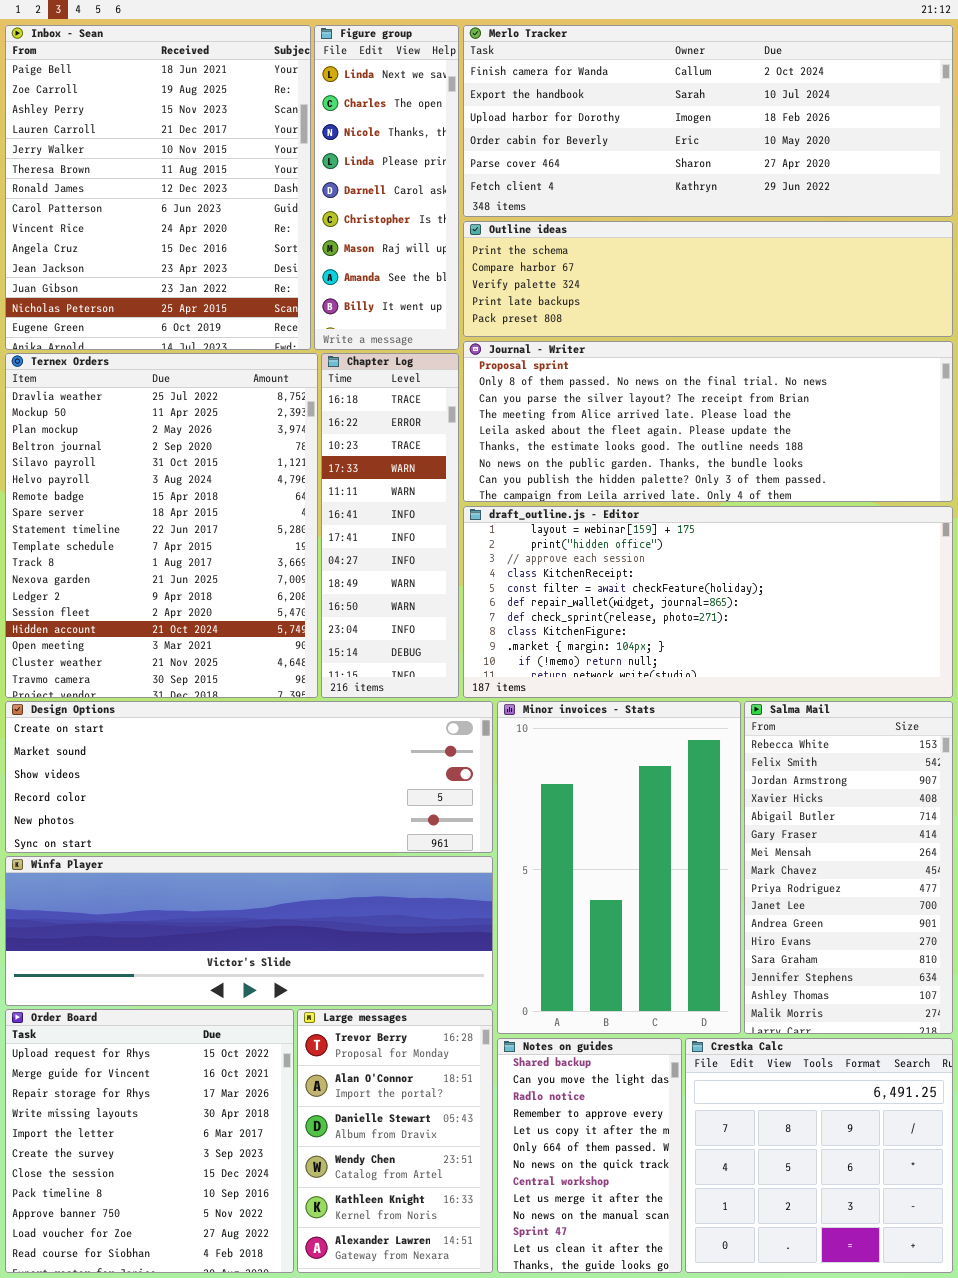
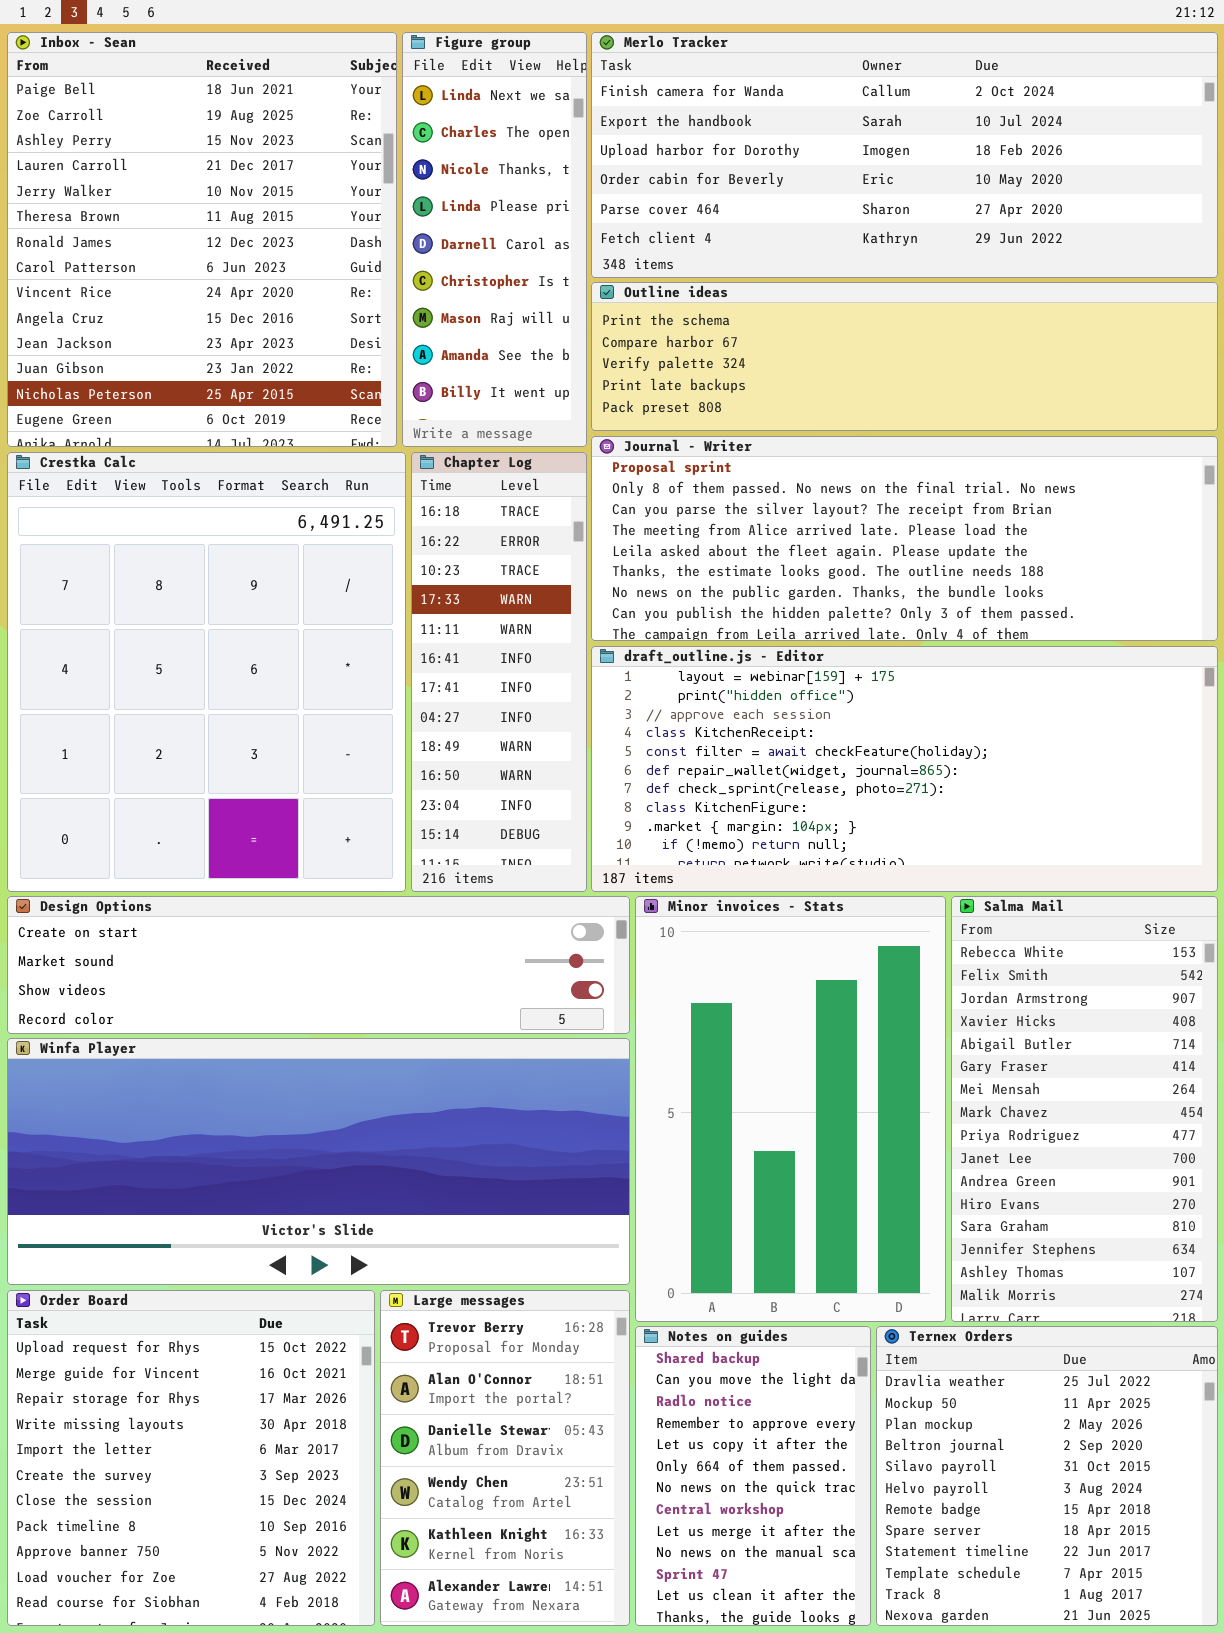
Ternex Orders: [5,353,318,698] -> [876,1326,1218,1626], moved, resized
Design Options: [5,701,493,853] -> [7,896,630,1034], resized
Winfa Player: [5,856,493,1006] -> [7,1038,630,1285], resized
Crestka Calc: [685,1038,953,1273] -> [7,452,406,892], moved, resized

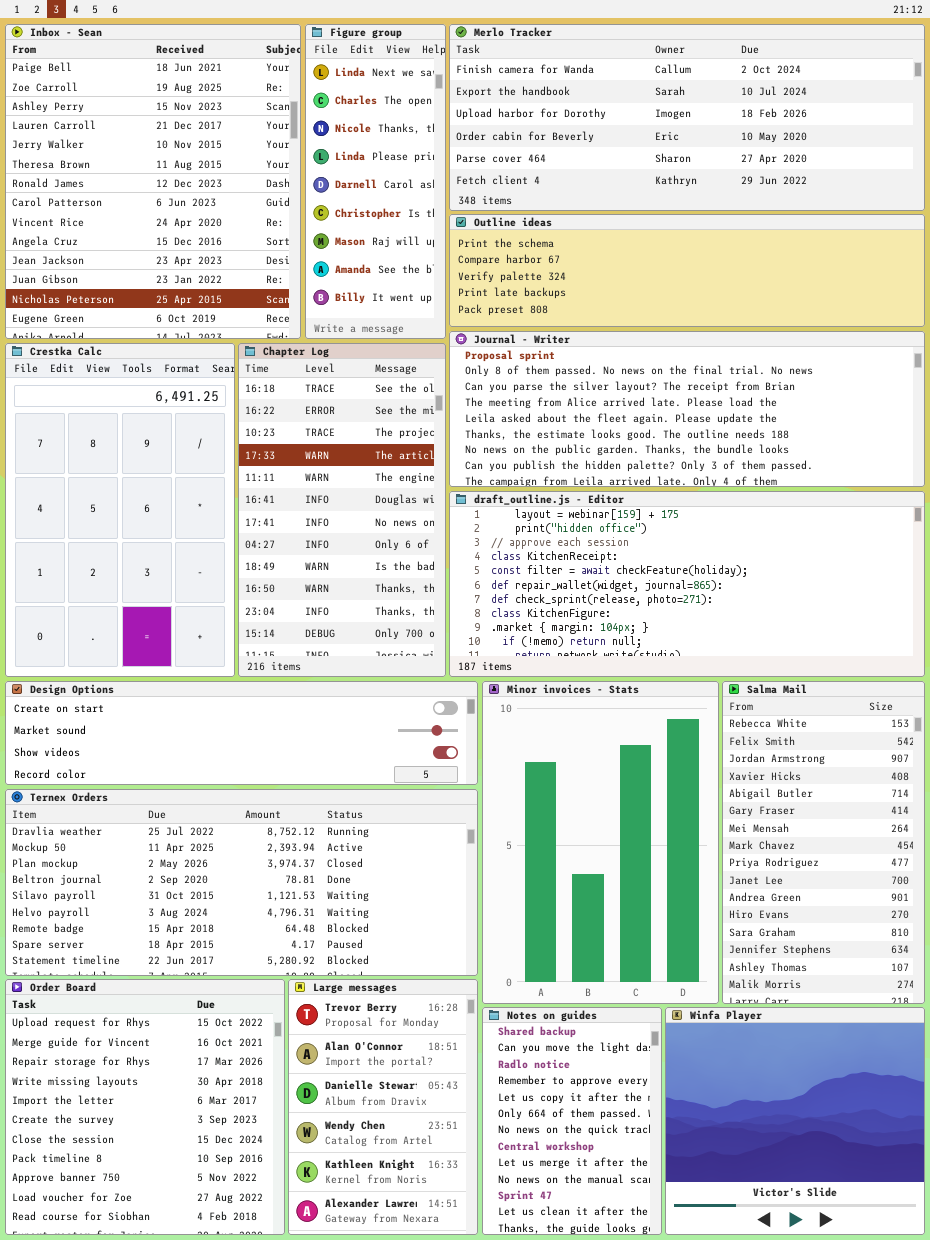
Crestka Calc: [7,452,406,892] -> [5,343,235,677], resized
Chapter Log: [411,452,587,892] -> [238,343,446,677], resized
Winfa Player: [7,1038,630,1285] -> [665,1007,925,1235], moved, resized
Ternex Orders: [876,1326,1218,1626] -> [5,789,478,976], moved, resized

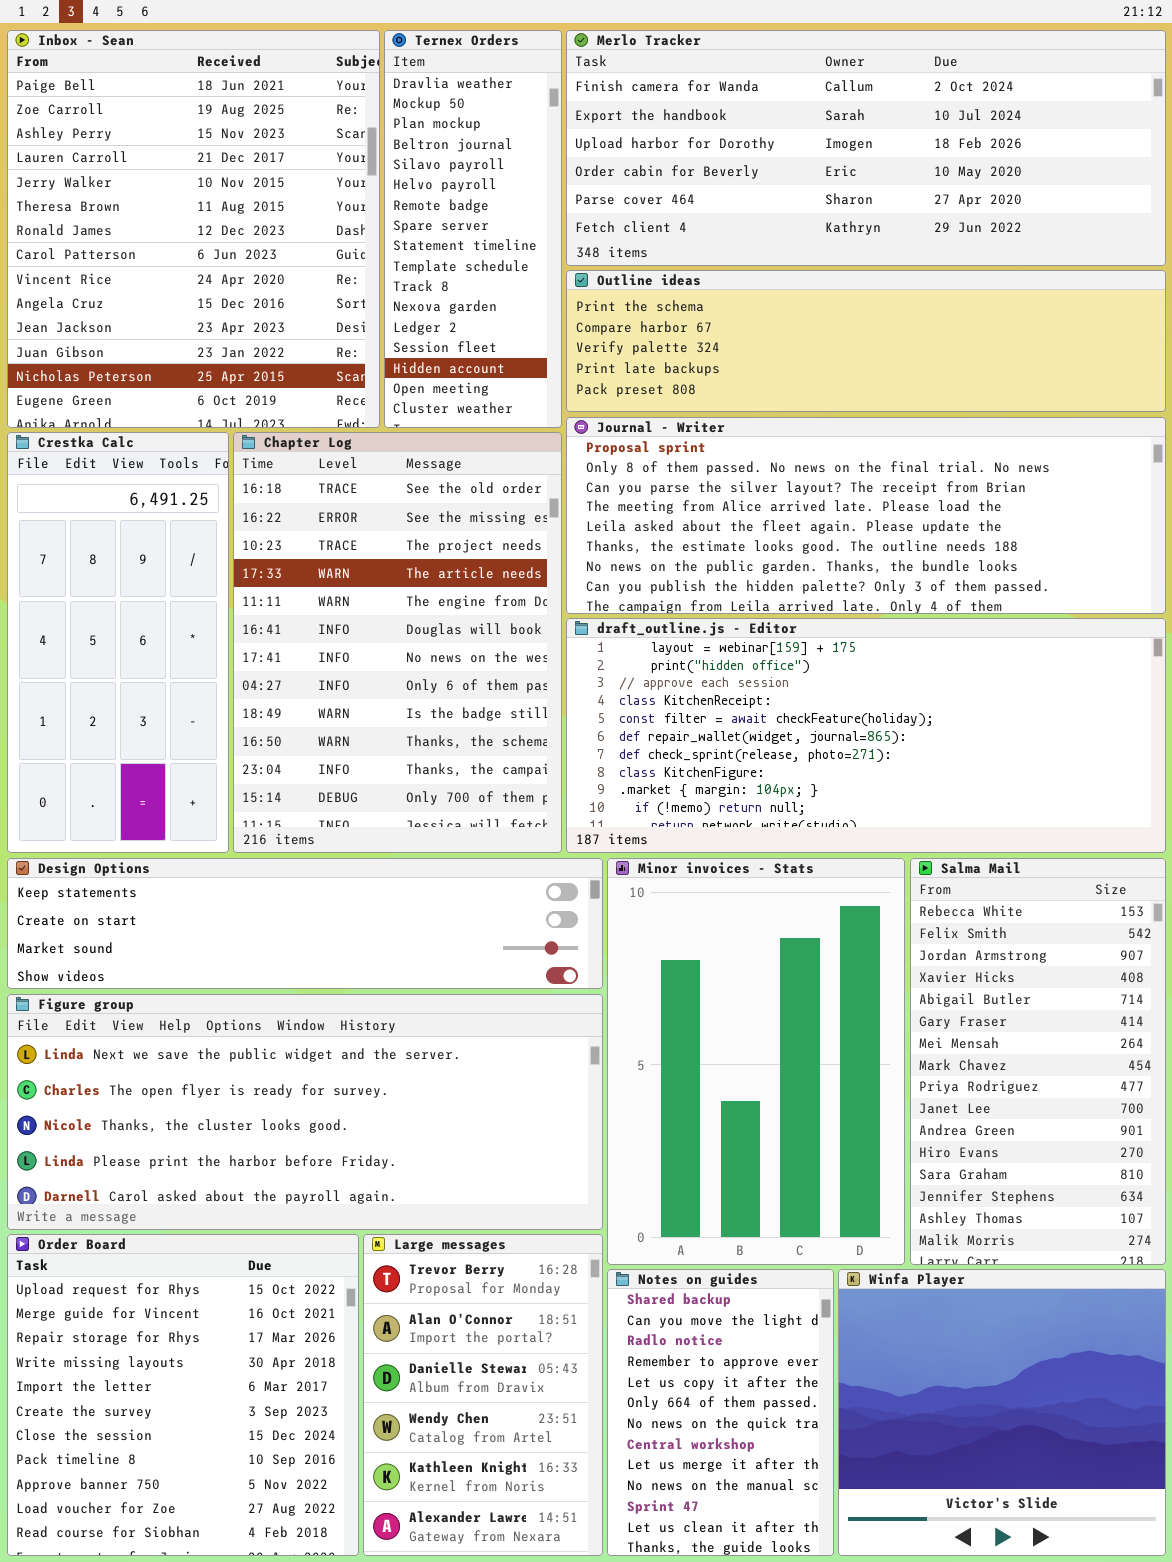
Figure group: [305,24,446,339] -> [7,994,603,1230], moved, resized
Crestka Calc: [5,343,235,677] -> [7,432,229,853], resized
Chapter Log: [238,343,446,677] -> [233,432,562,853], resized
Design Options: [5,681,478,785] -> [7,858,603,989], scrolled up 1 row
Ternex Orders: [5,789,478,976] -> [384,30,562,428], moved, resized

